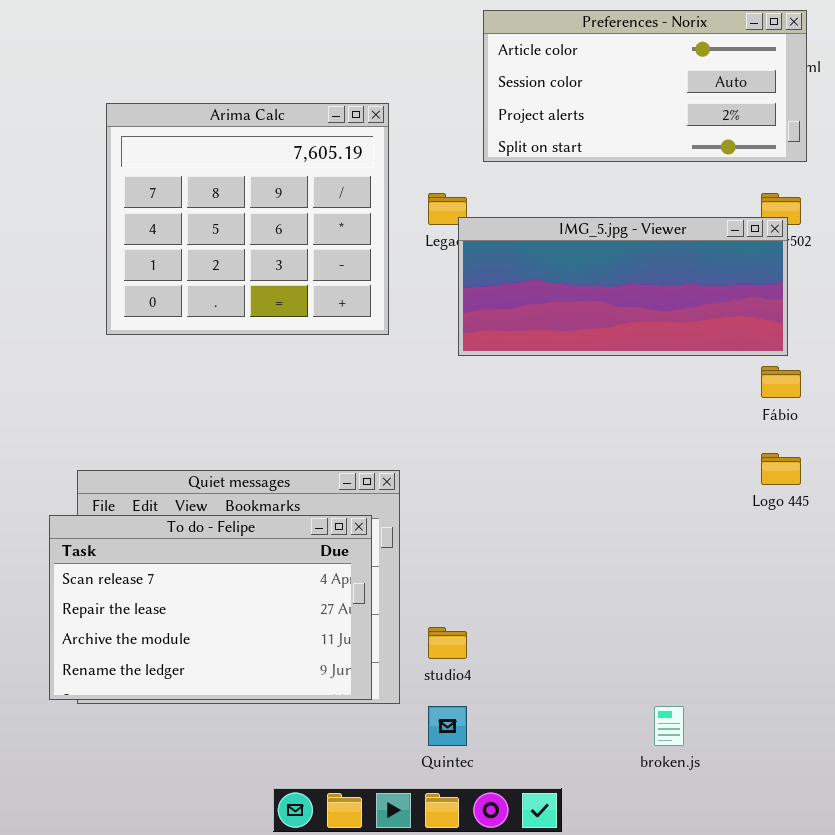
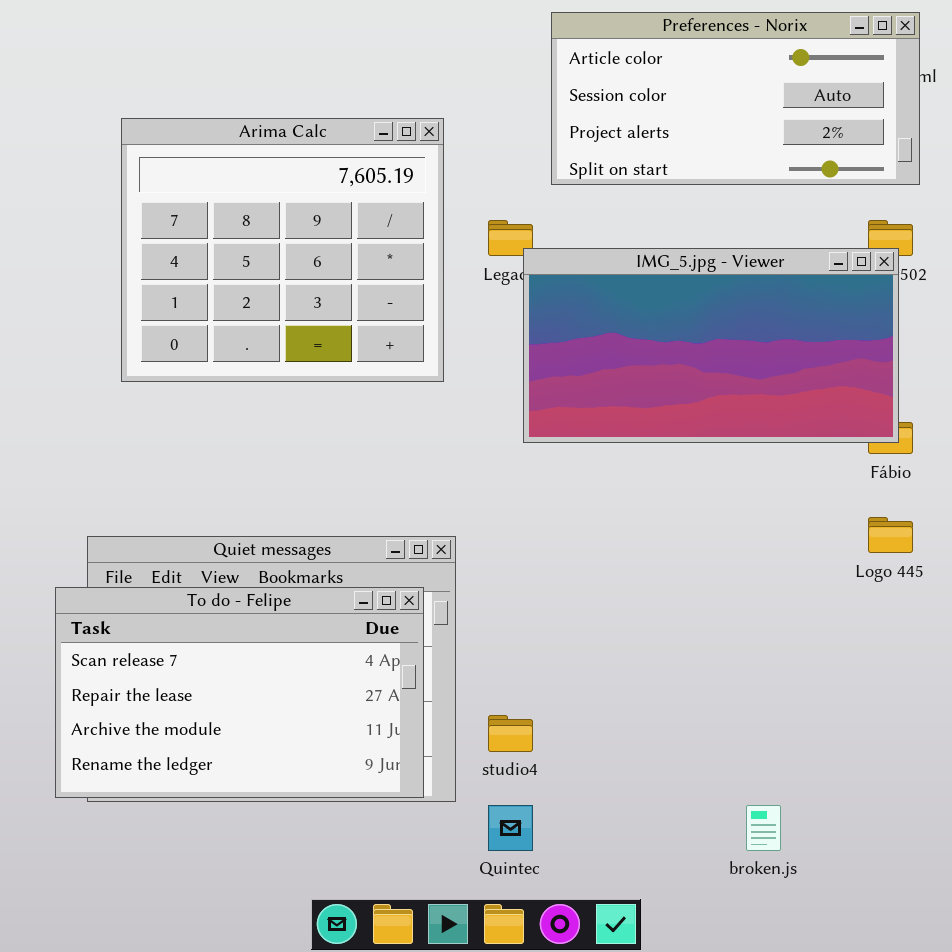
IMG_5.jpg - Viewer: [458,217,788,356] -> [523,248,899,443], resized

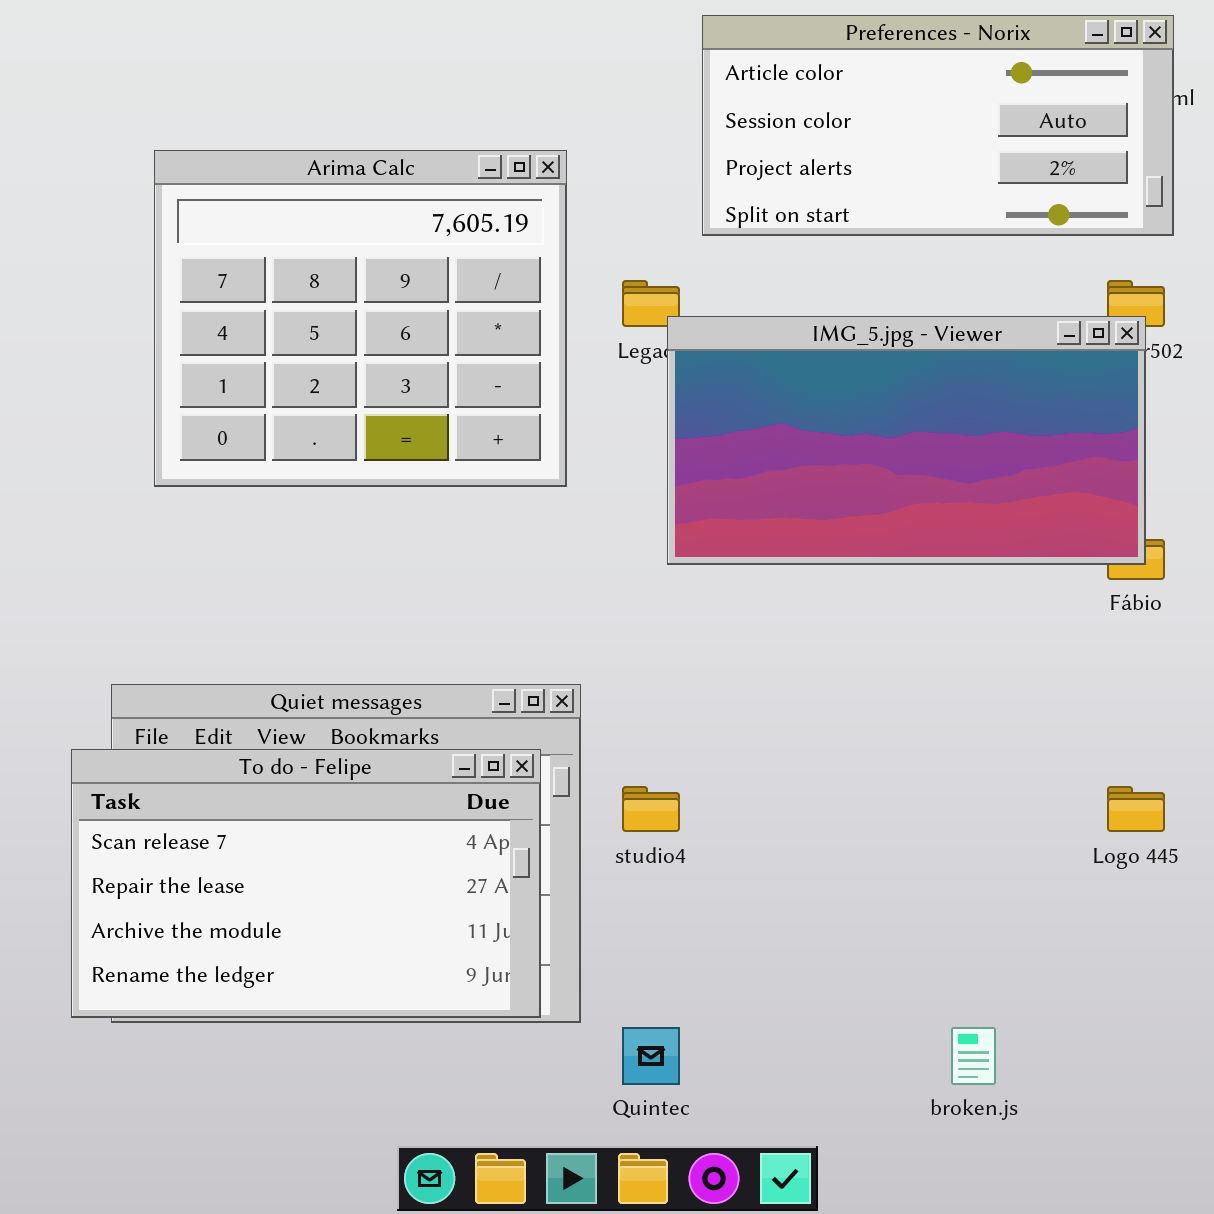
Logo 445: [868,517,913,553] -> [1107,786,1165,832], moved
studio4: [488,715,533,752] -> [622,786,680,832], moved

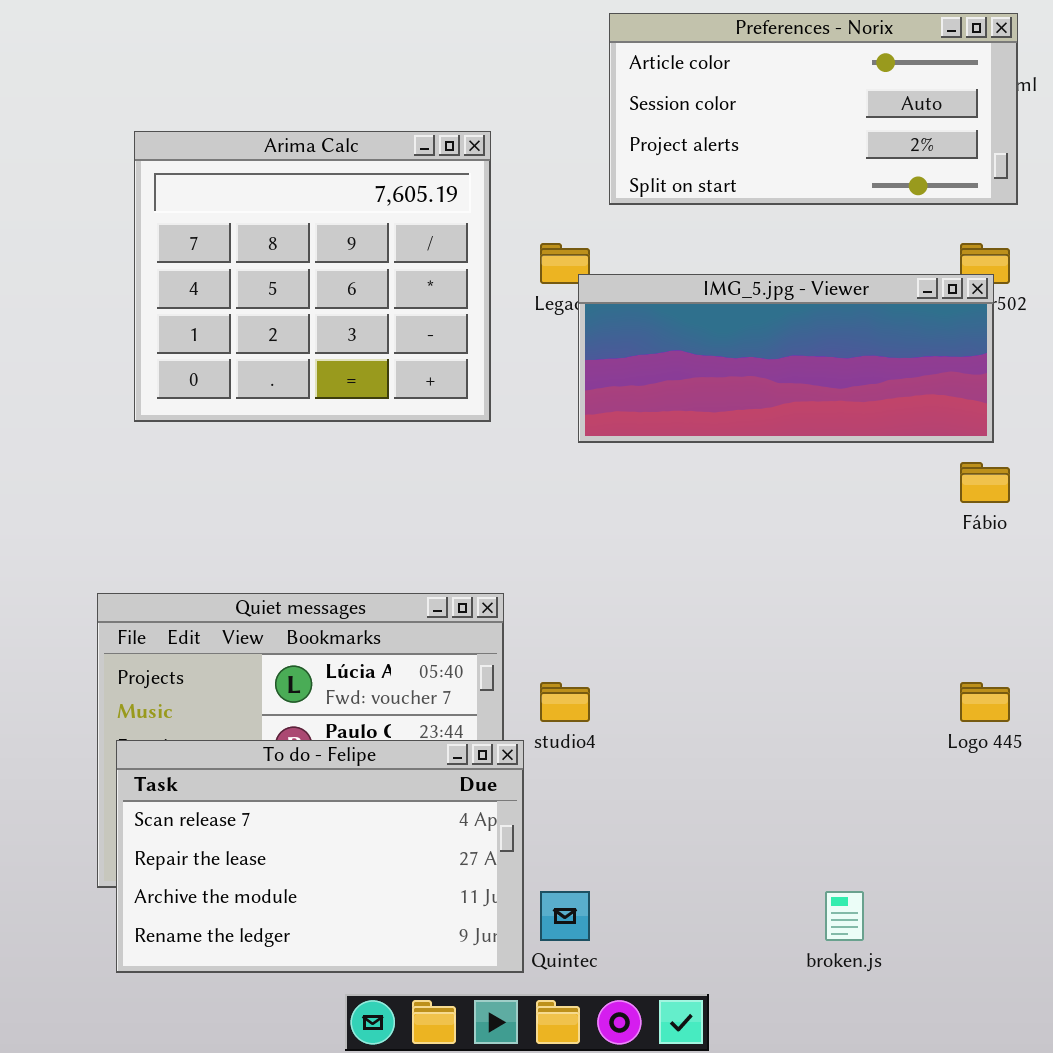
IMG_5.jpg - Viewer: [667,316,1146,565] -> [578,274,994,443], resized
To do - Felipe: [71,749,541,1018] -> [116,740,524,973], moved

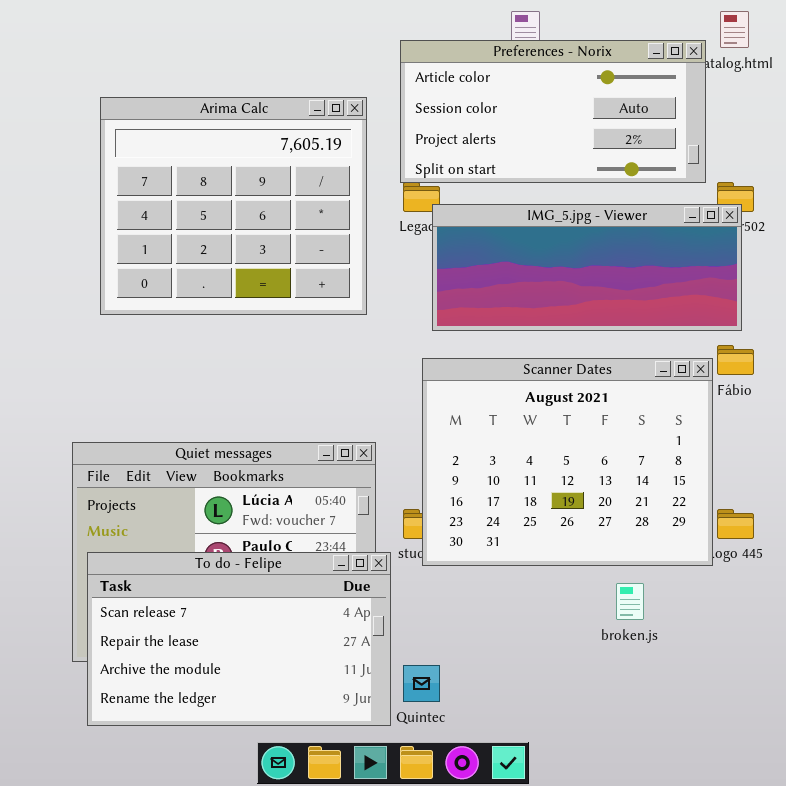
Preferences - Norix: [609,13,1018,205] -> [400,40,706,183], moved
Scanner Dates: none -> [422,358,713,566], opened
broken.js: [825,891,864,941] -> [616,583,644,620], moved

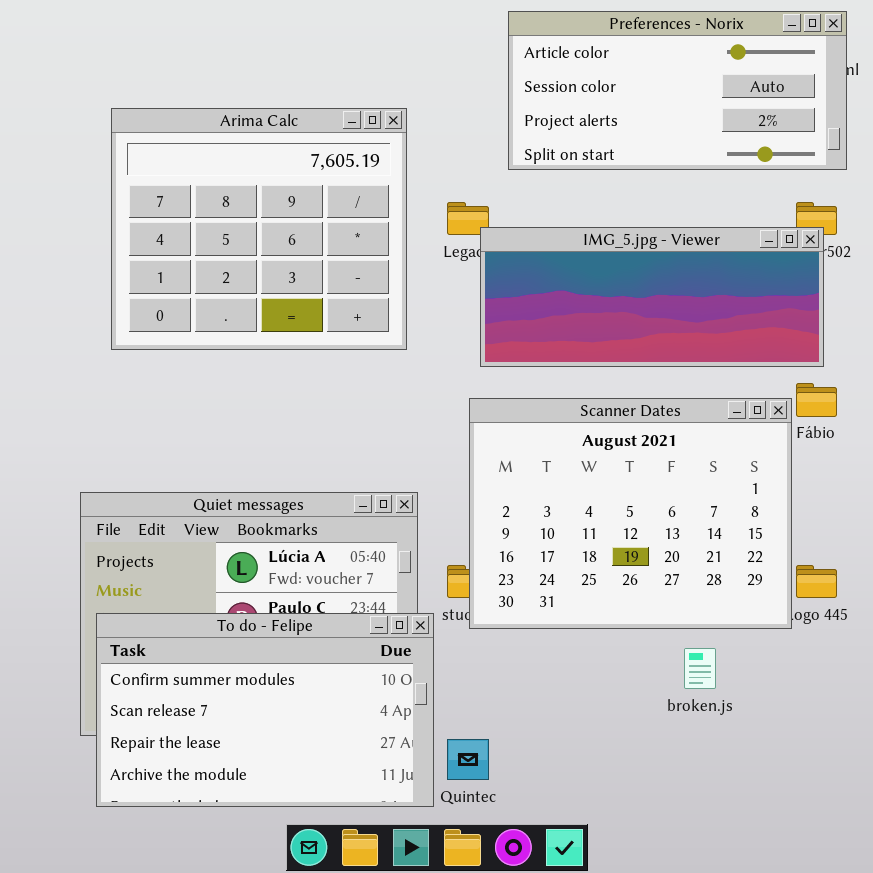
Preferences - Norix: [400,40,706,183] -> [508,11,847,170], moved
To do - Felipe: [87,552,391,726] -> [96,613,434,807], scrolled up 1 row

